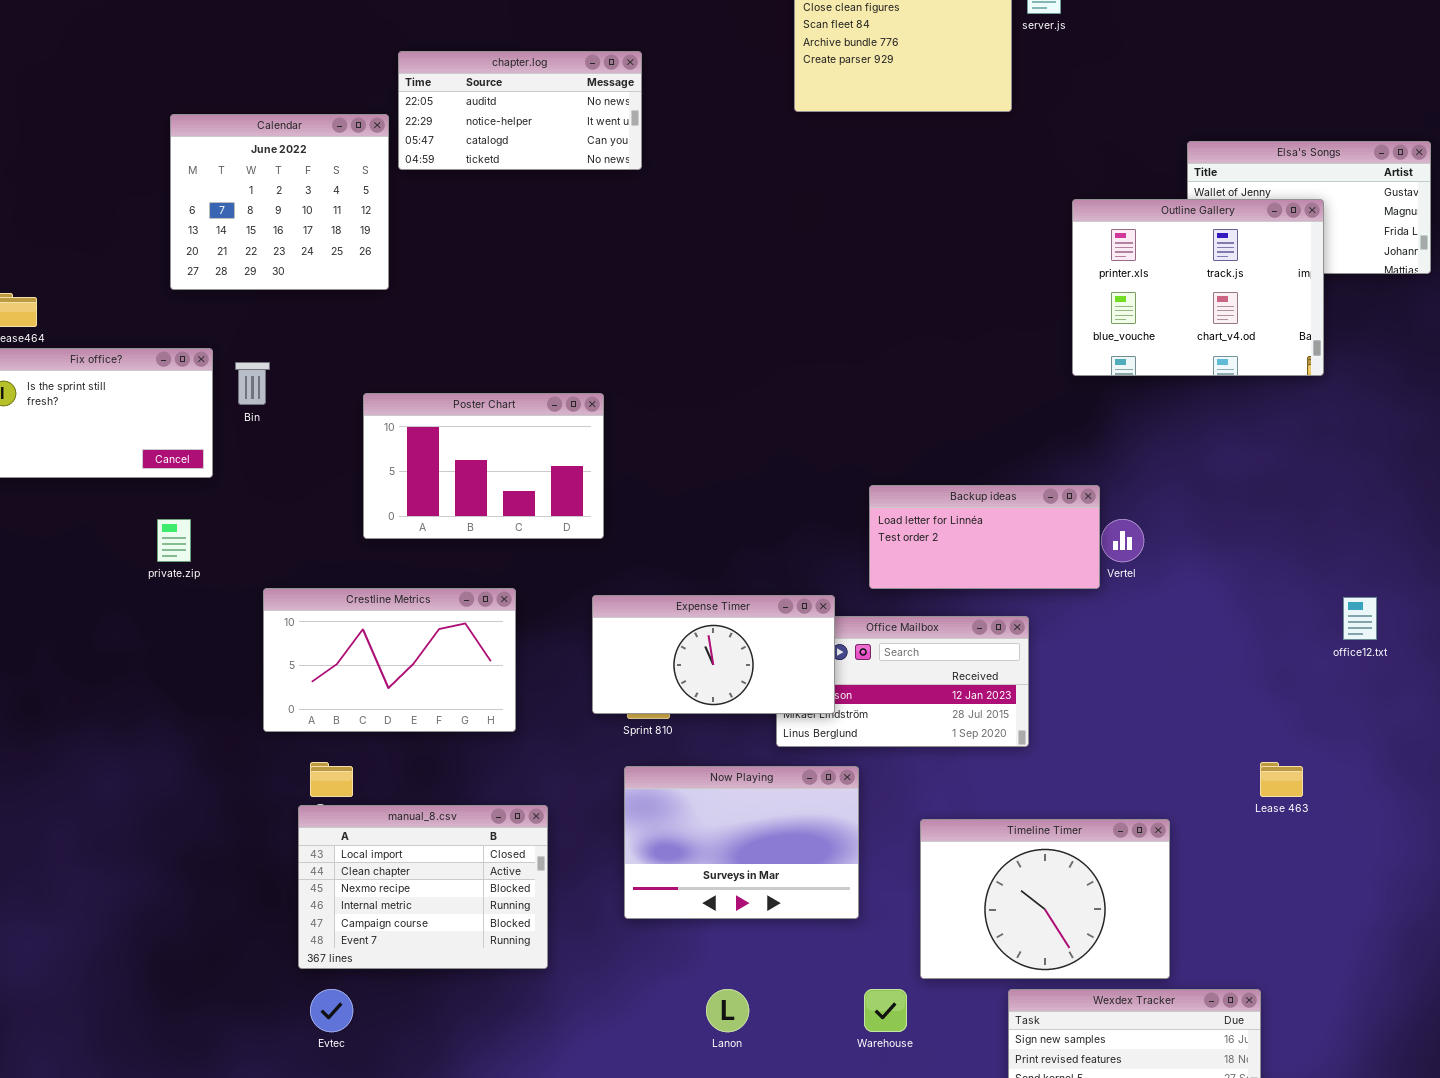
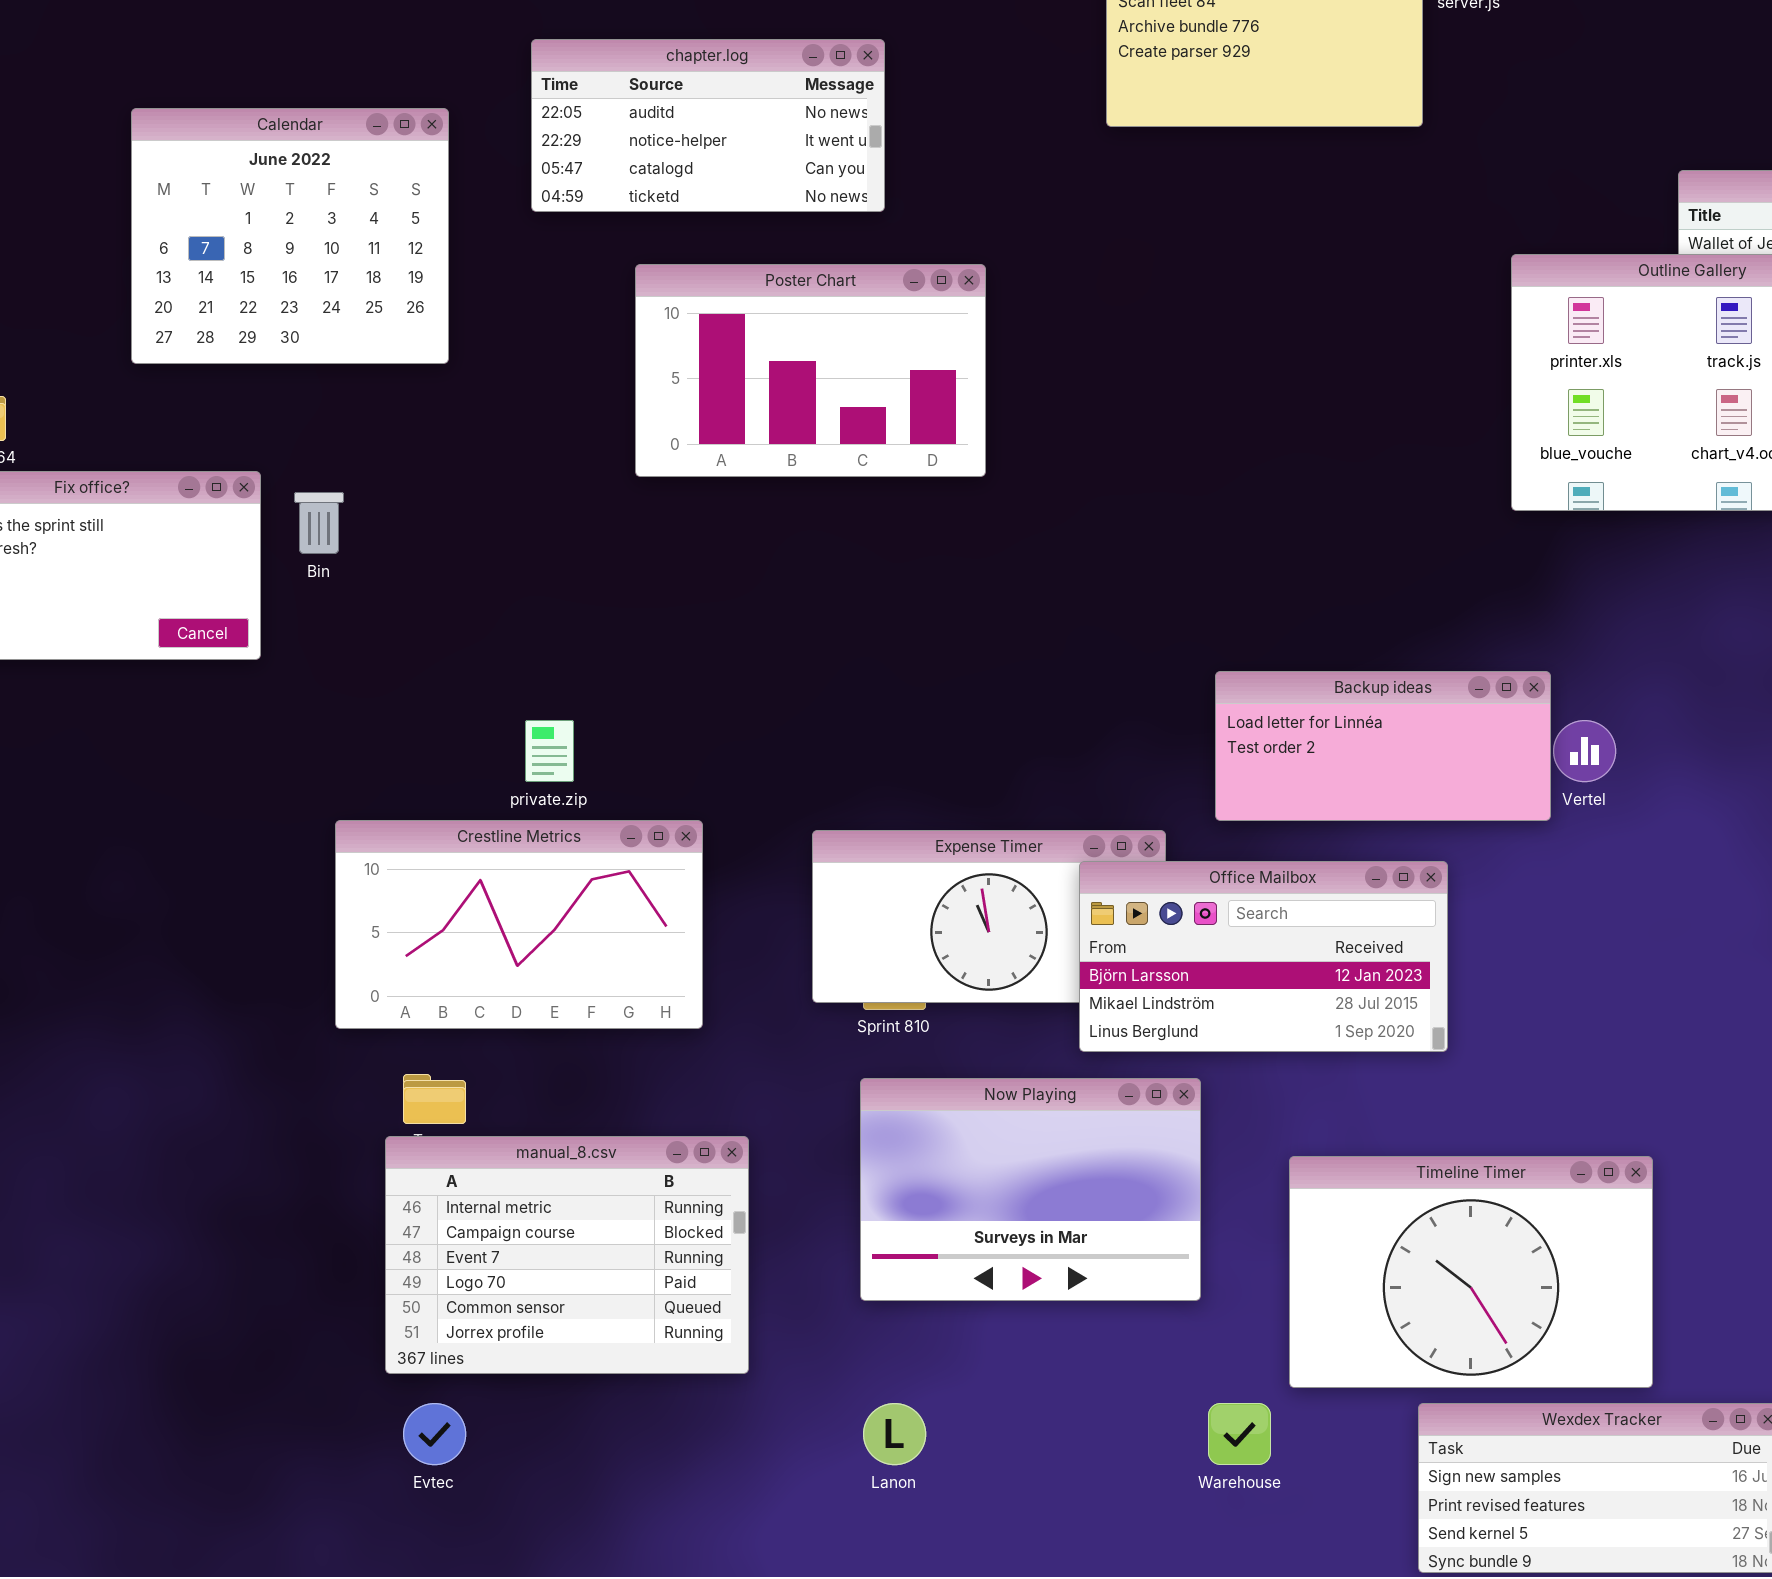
Calendar: [170,114,389,290] -> [131,108,449,364], moved
Poster Chart: [363,393,604,539] -> [635,264,986,477], moved
private.zip: [157,519,191,562] -> [525,720,574,782], moved
Office Mailbox: [776,616,1029,747] -> [1079,861,1448,1052], raised
manual_8.csv: [298,805,548,969] -> [385,1136,749,1374], scrolled down 3 rows
Lanon: [706,989,749,1032] -> [863,1403,926,1465], moved

